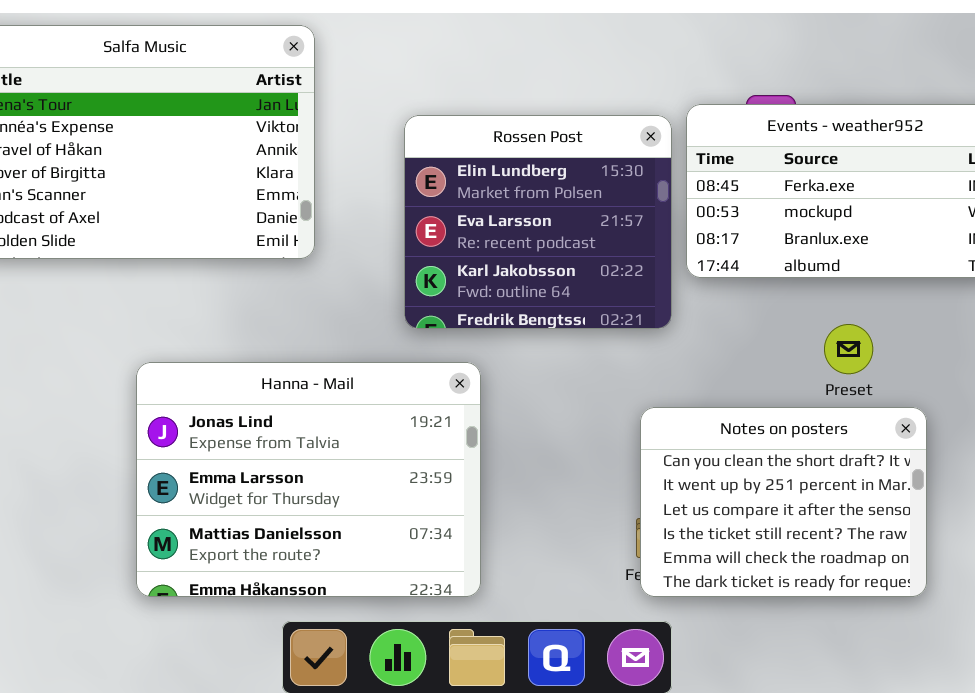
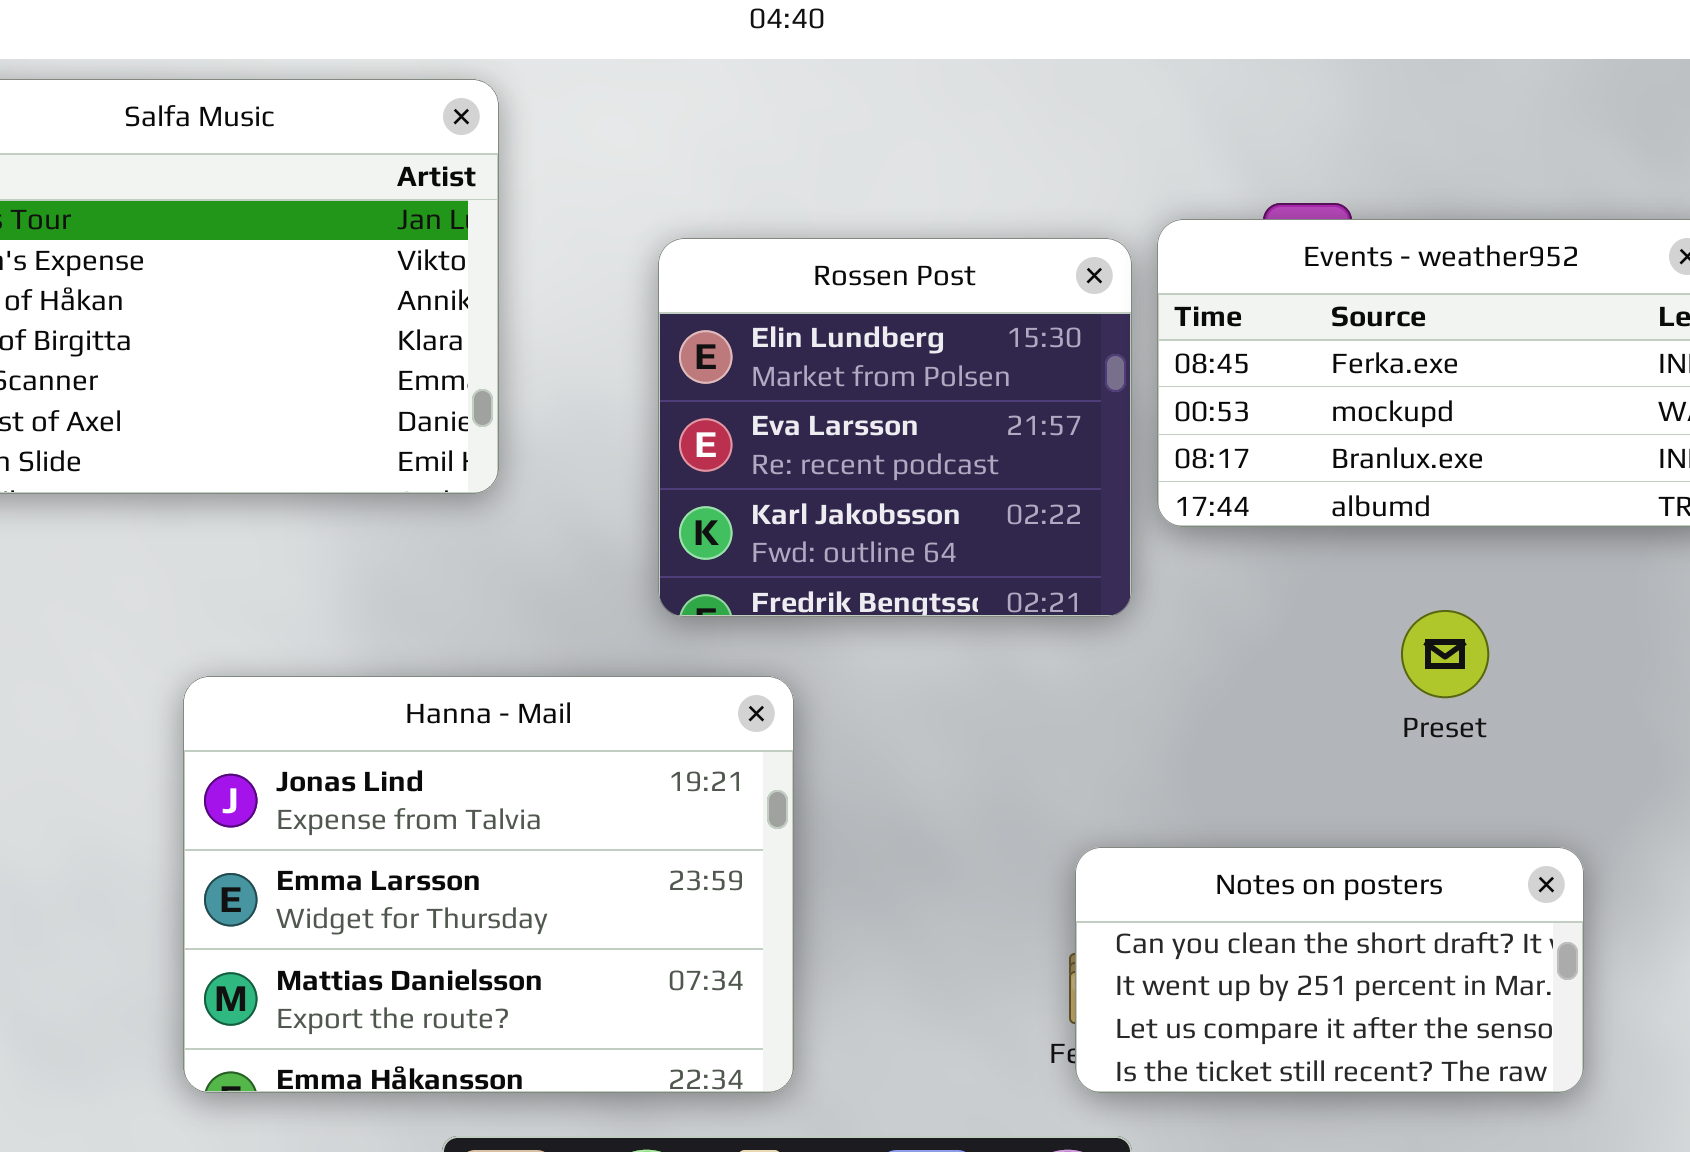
Notes on posters: [640,407,927,597] -> [1075,847,1584,1093], resized

